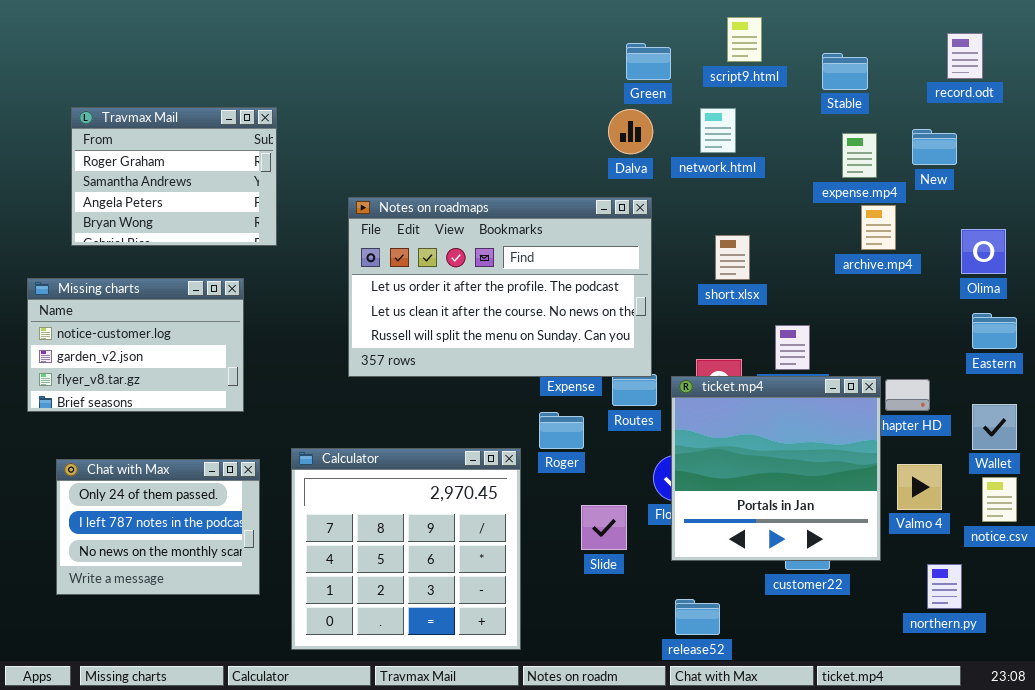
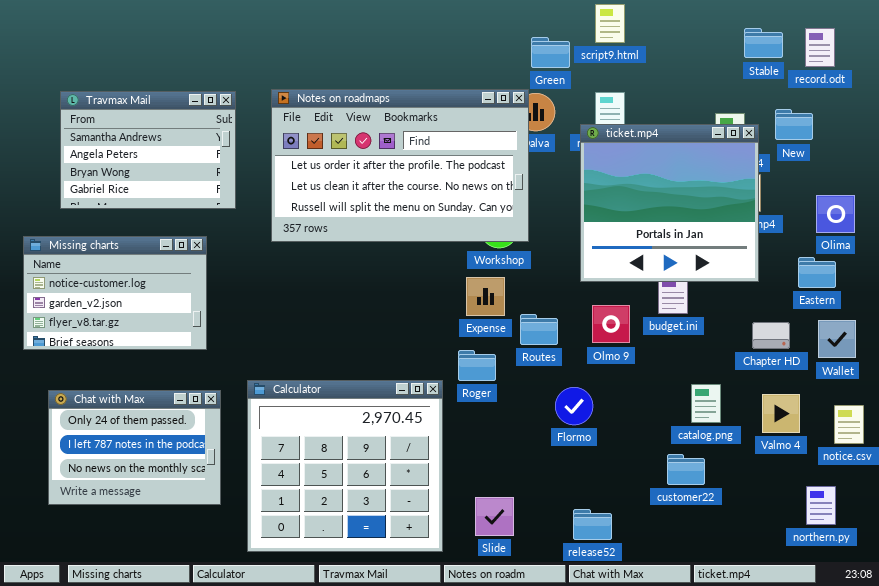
script9.html: [727,17,762,62] -> [595,4,625,43], moved
Stable: [822,53,868,90] -> [744,28,783,58], moved
Travmax Mail: [71,107,277,246] -> [60,91,236,209], scrolled down 1 row
Notes on roadmaps: [348,197,652,377] -> [271,89,529,242], moved
Eastern: [972,313,1017,349] -> [798,257,836,288], moved
ticket.mp4: [671,376,881,561] -> [580,124,759,282], moved
Wallet: [972,404,1017,450] -> [818,320,856,358], moved
Slide: [581,505,627,550] -> [475,497,514,536], moved
northern.py: [927,564,962,609] -> [806,486,836,525], moved

